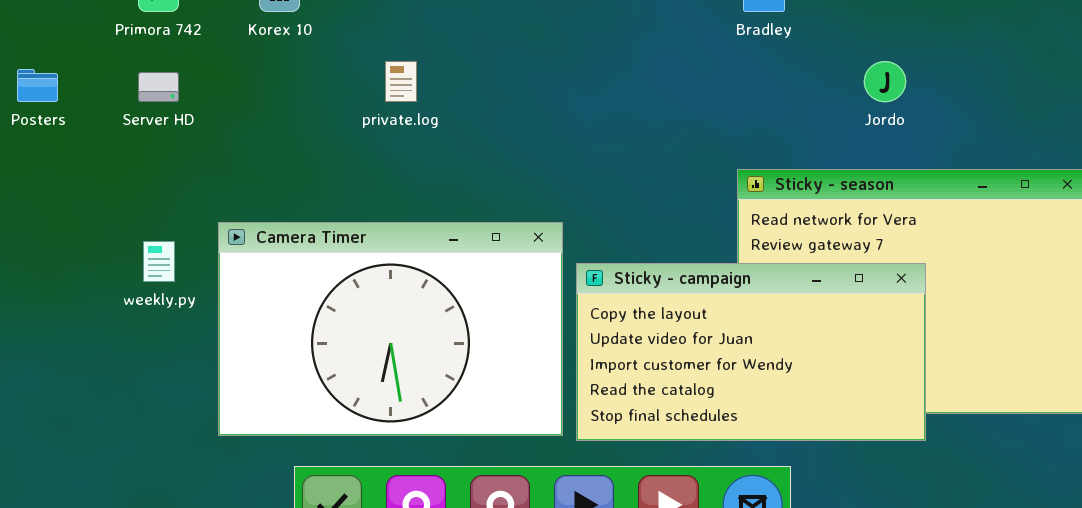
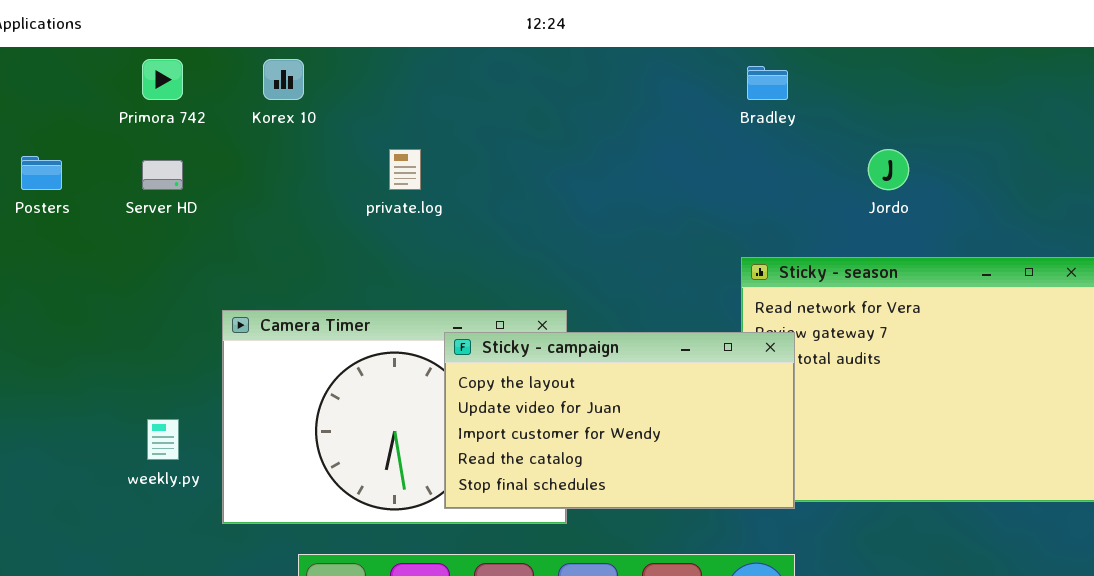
weekly.py: [143,241,175,282] -> [147,419,179,460], moved
Sticky - campaign: [576,263,926,441] -> [444,332,795,509], moved

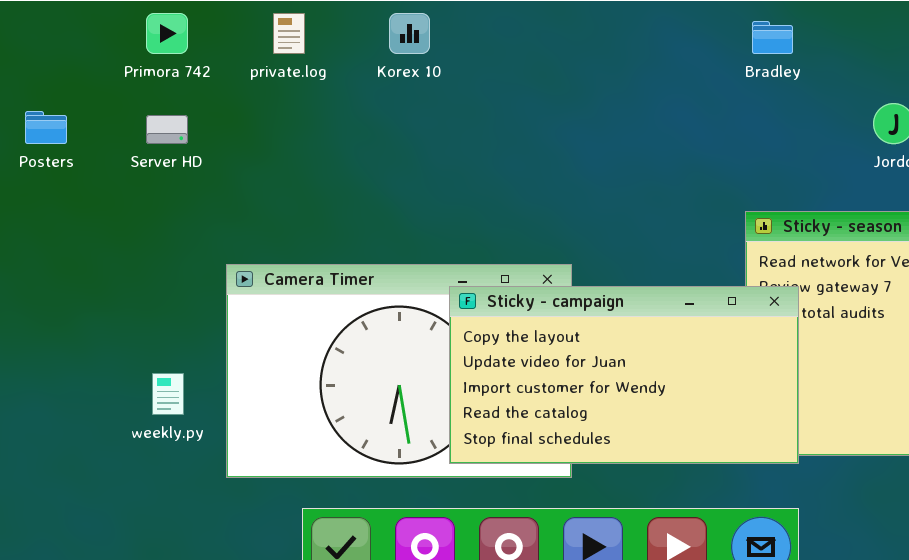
Korex 10: [263,59,304,100] -> [389,13,430,54], moved
private.log: [389,149,421,190] -> [273,13,305,54], moved

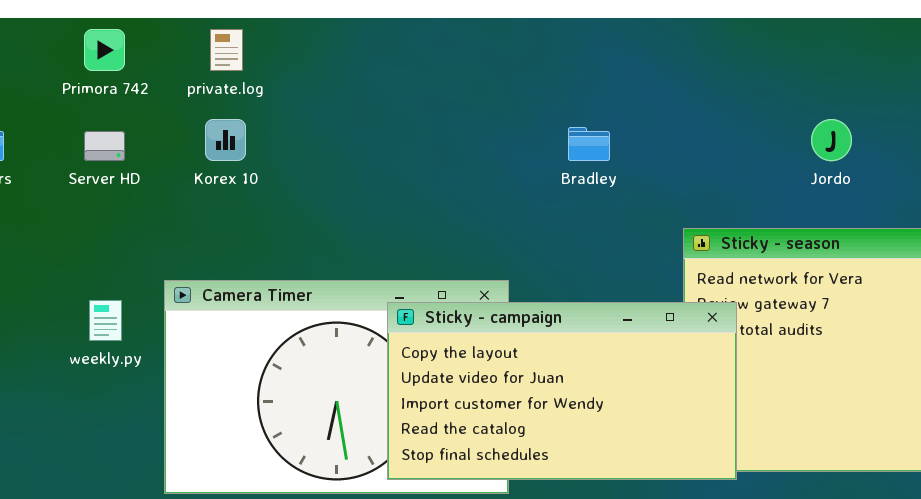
Korex 10: [389,13,430,54] -> [205,119,246,161], moved
Bradley: [752,21,793,54] -> [568,127,610,161], moved
weekly.py: [152,373,184,415] -> [89,300,122,341], moved

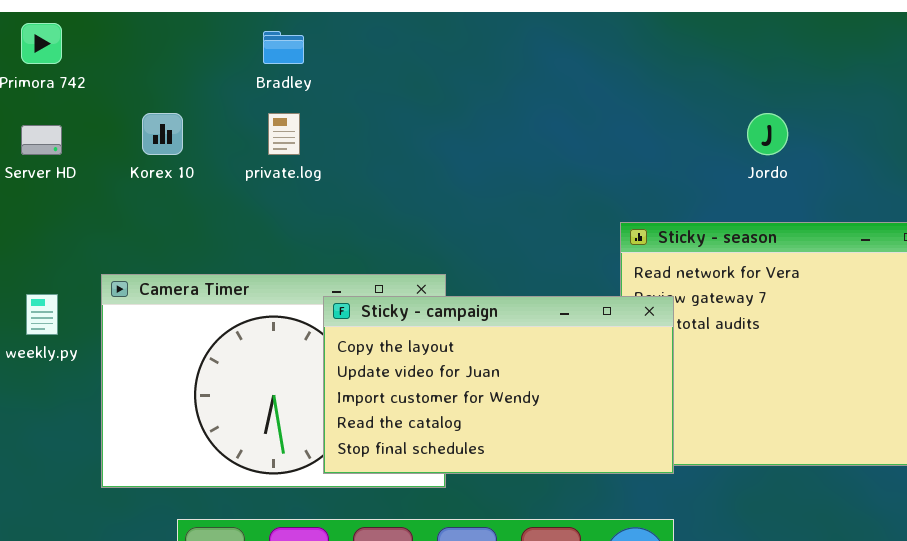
private.log: [210,29,243,71] -> [268,113,300,155], moved
Bradley: [568,127,610,161] -> [263,31,304,64], moved

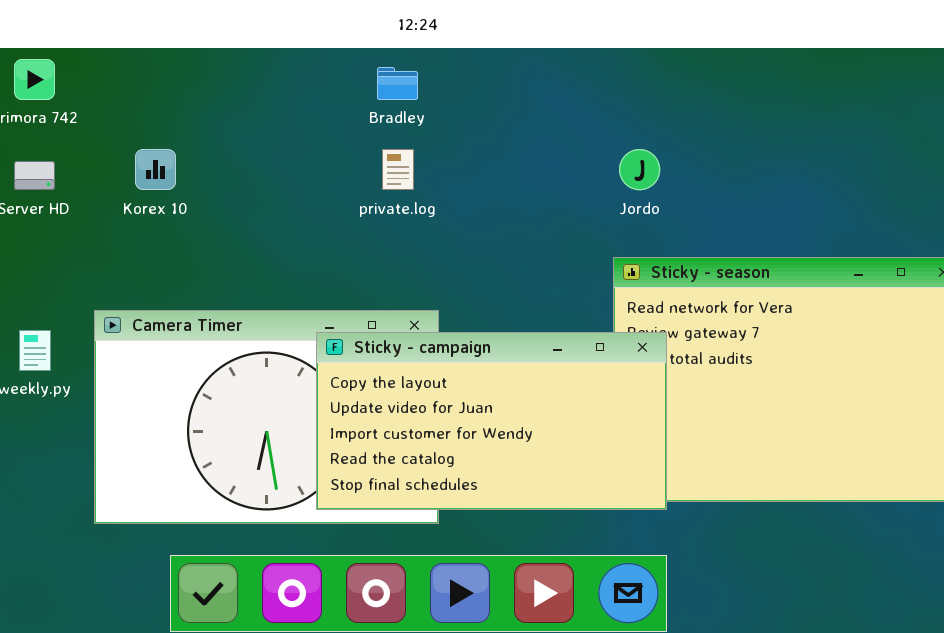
Bradley: [263,31,304,64] -> [377,67,418,100], moved
private.log: [268,113,300,155] -> [382,149,414,190], moved
Jordo: [747,113,788,155] -> [619,149,660,190], moved

